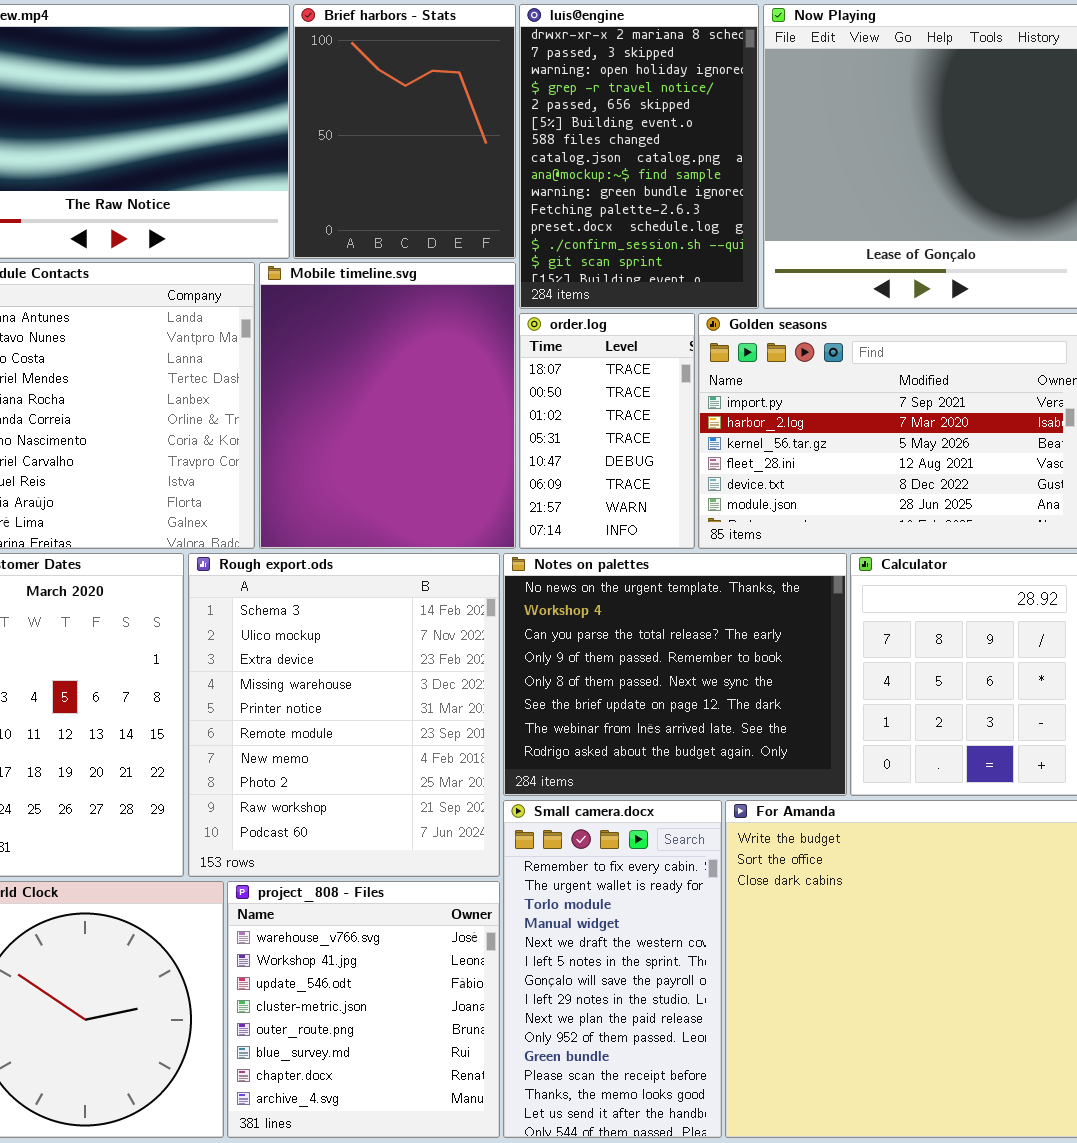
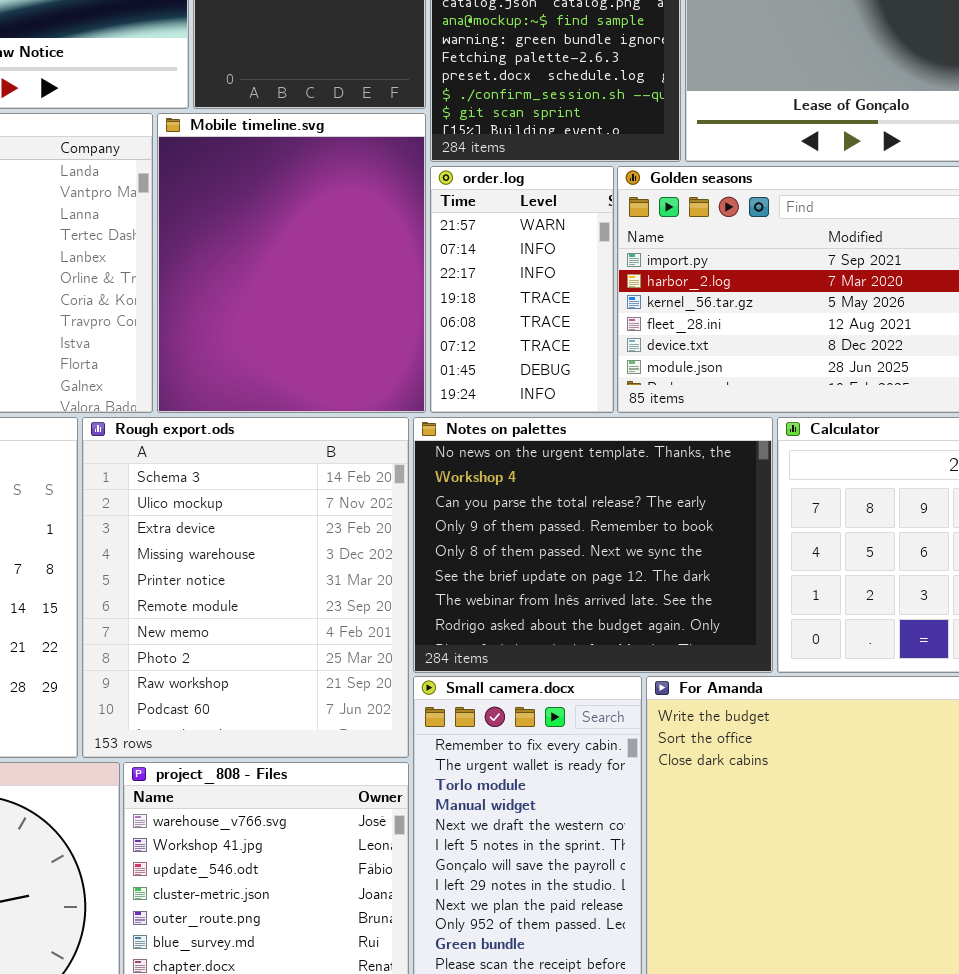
order.log: [519,313,695,549] -> [430,166,614,413], scrolled down 6 rows

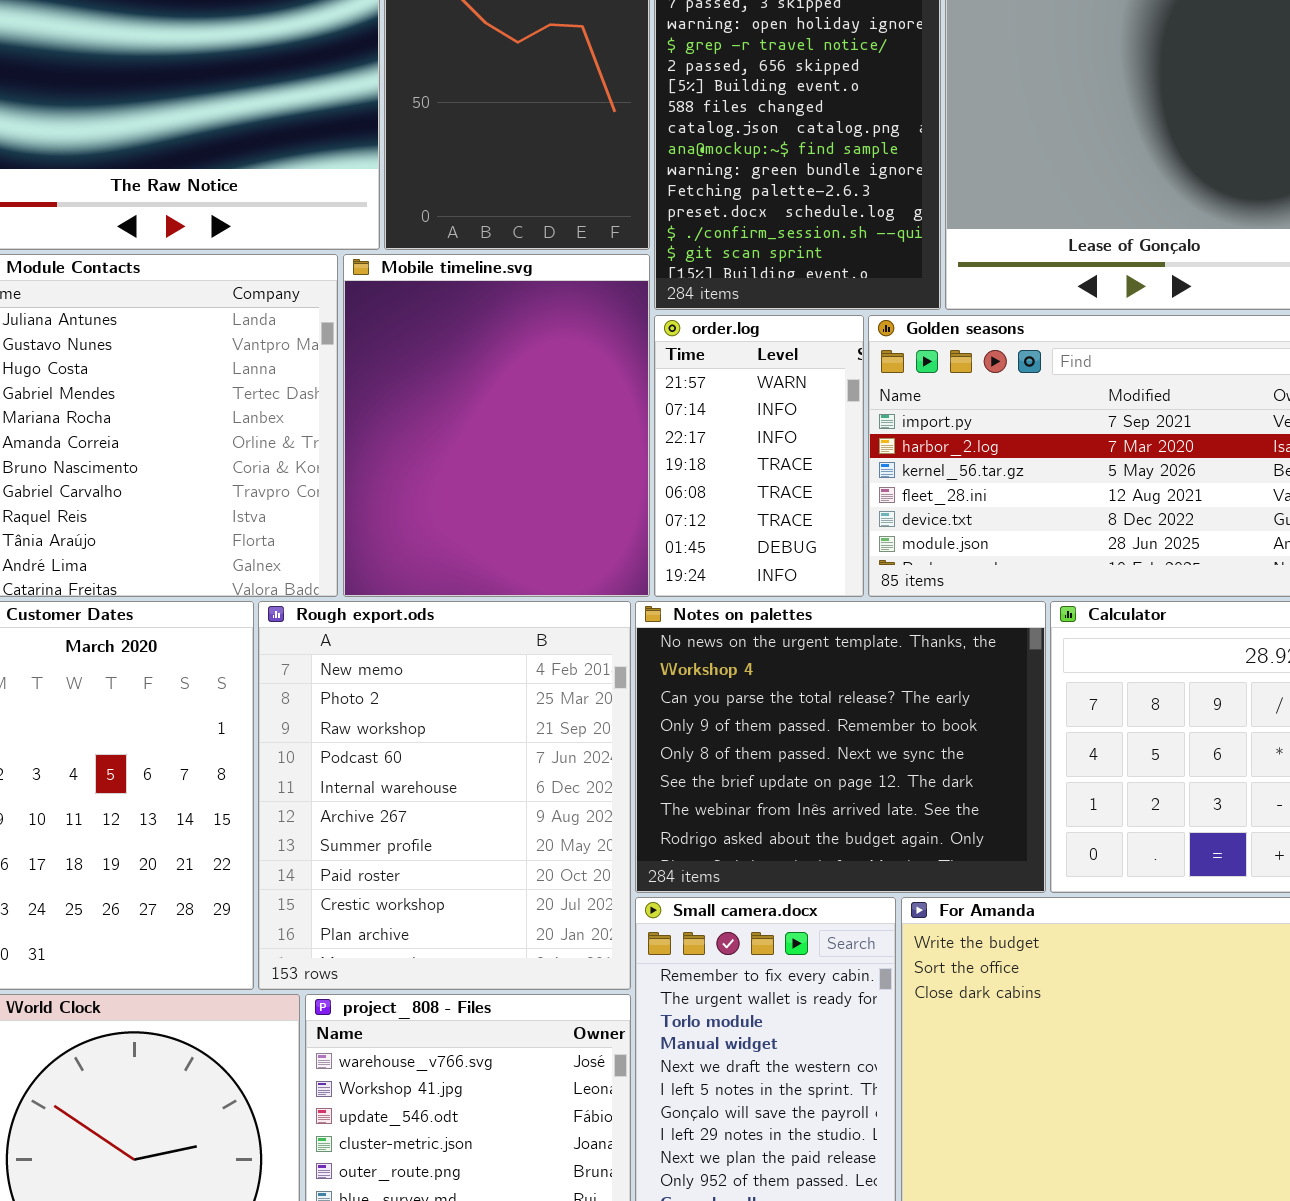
Rough export.ods: [82,417,409,758] -> [258,601,631,990], scrolled down 6 rows

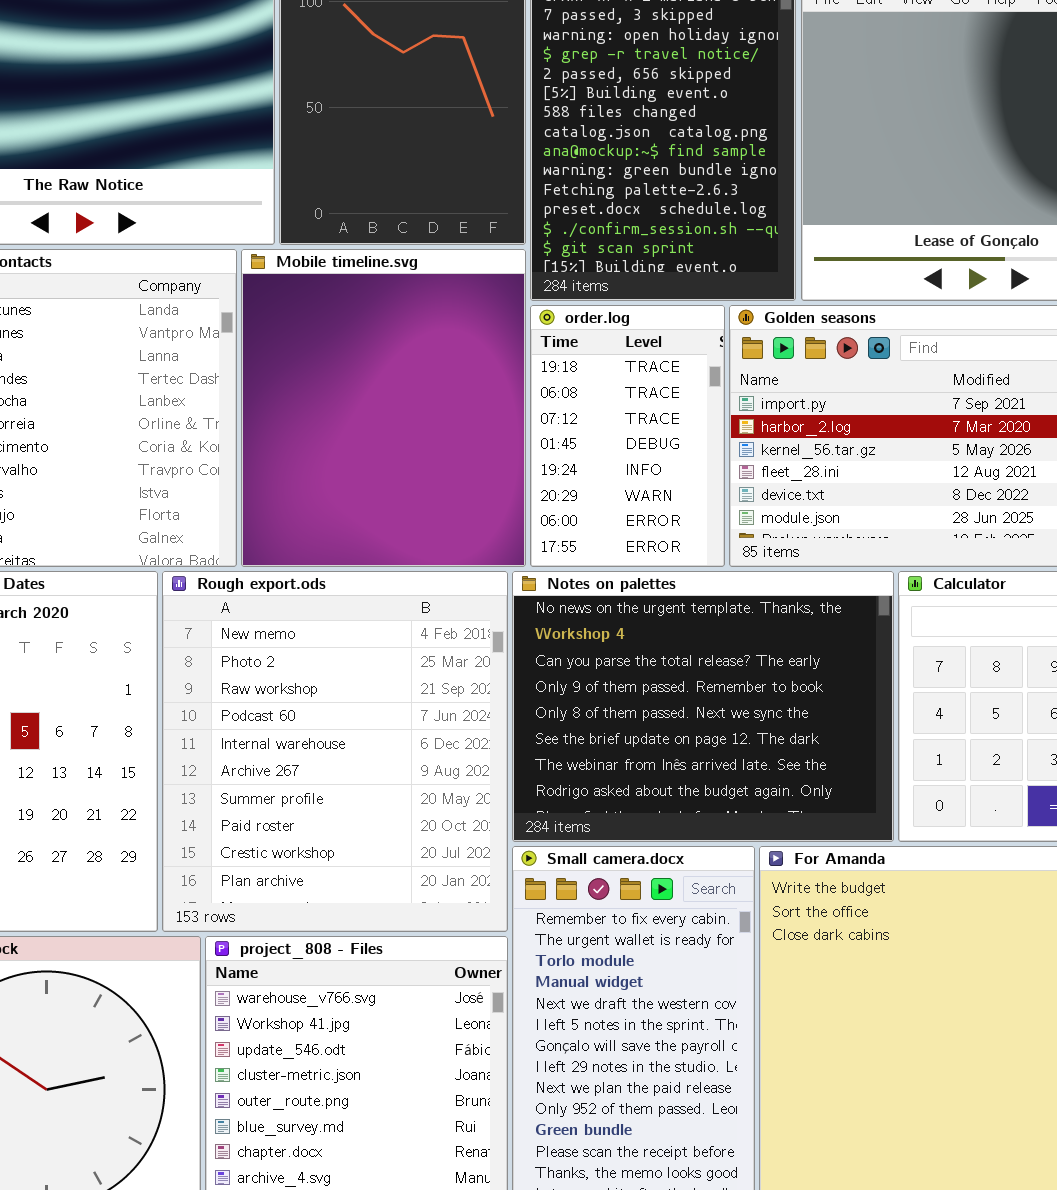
order.log: [654,315,864,597] -> [530,305,725,567], scrolled down 3 rows

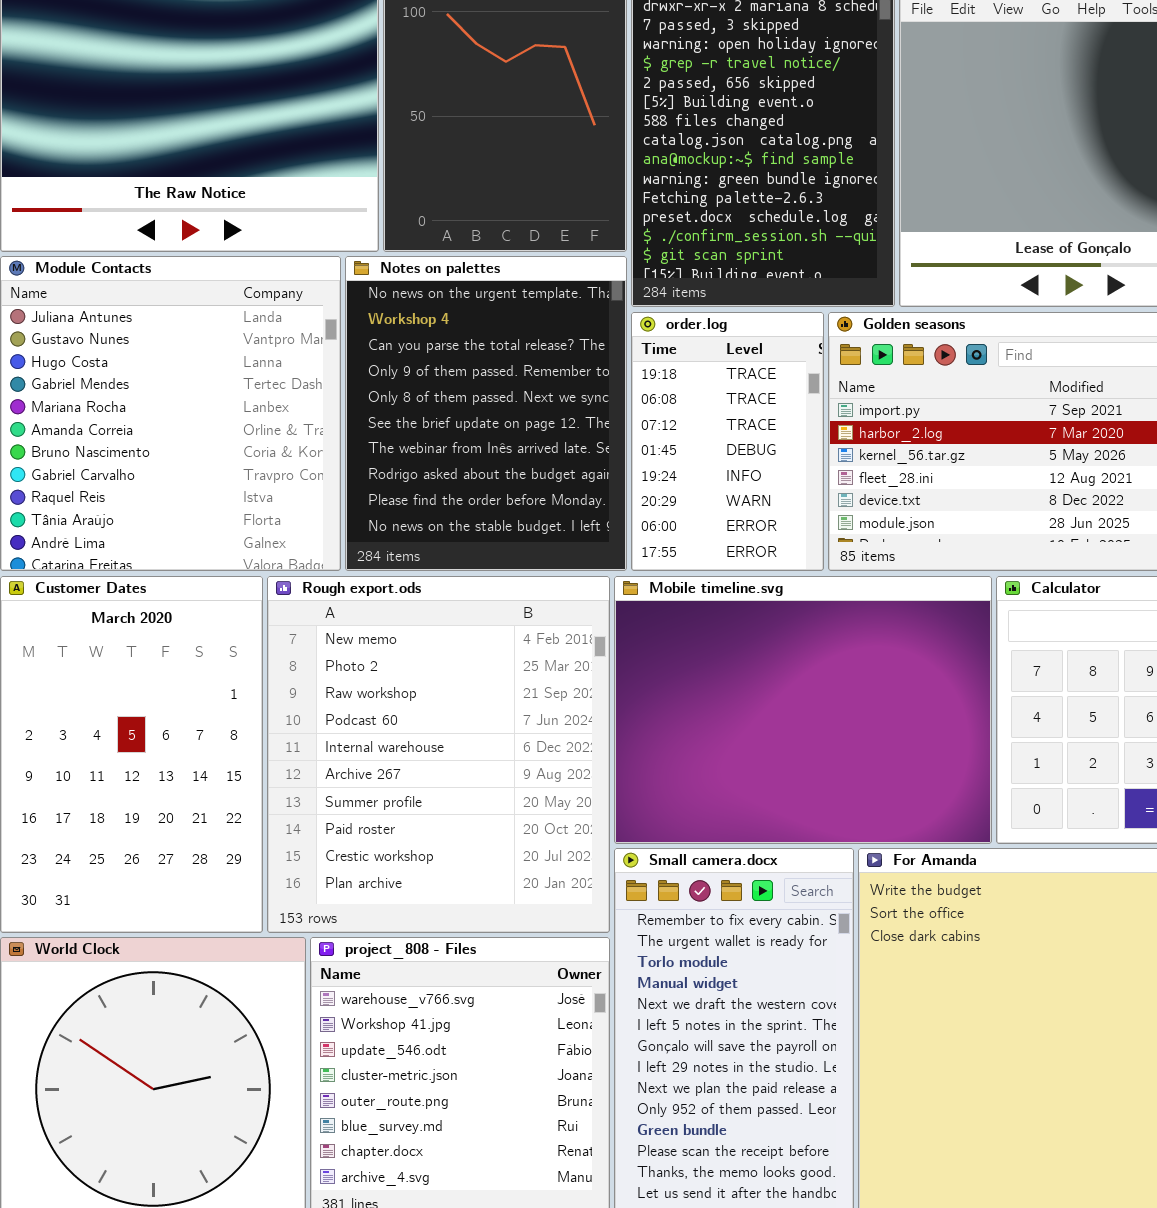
Mobile timeline.svg: [241,249,526,567] -> [614,576,992,844], moved, resized
Notes on palettes: [512,571,894,842] -> [345,256,627,571], moved, resized

